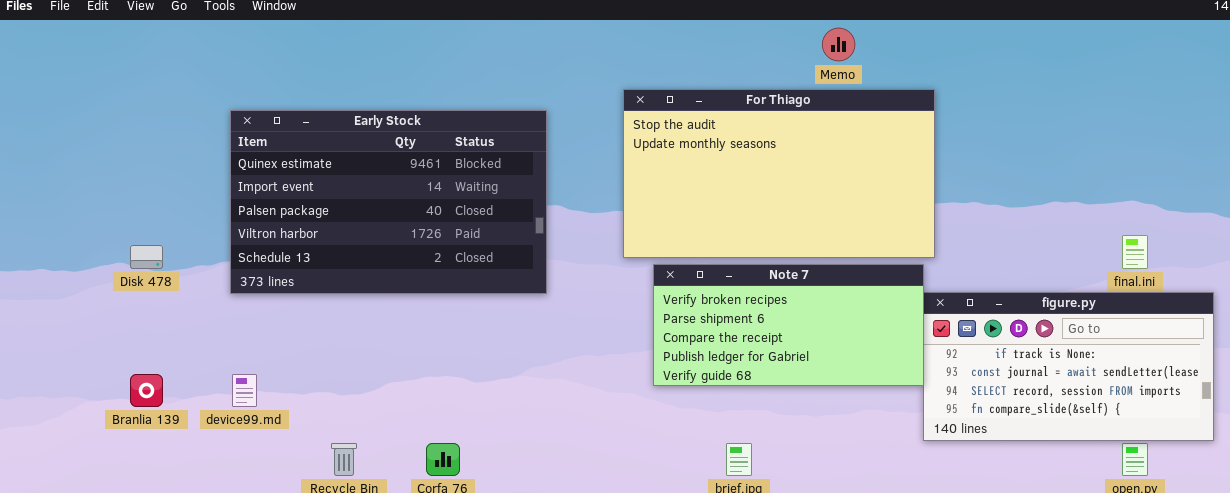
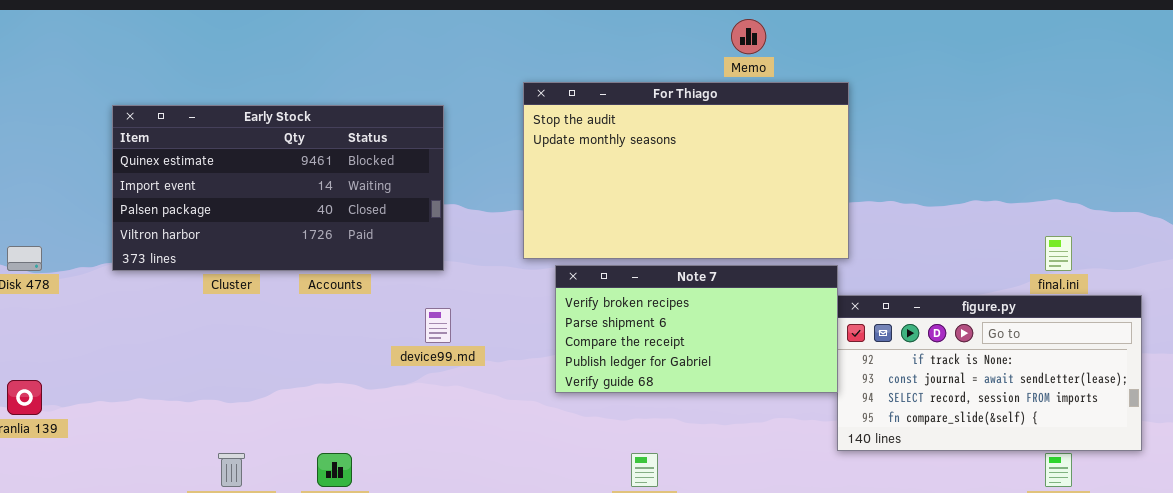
Early Stock: [230,110,547,294] -> [112,105,444,271], resized
device99.md: [232,374,257,407] -> [425,308,451,343], moved

